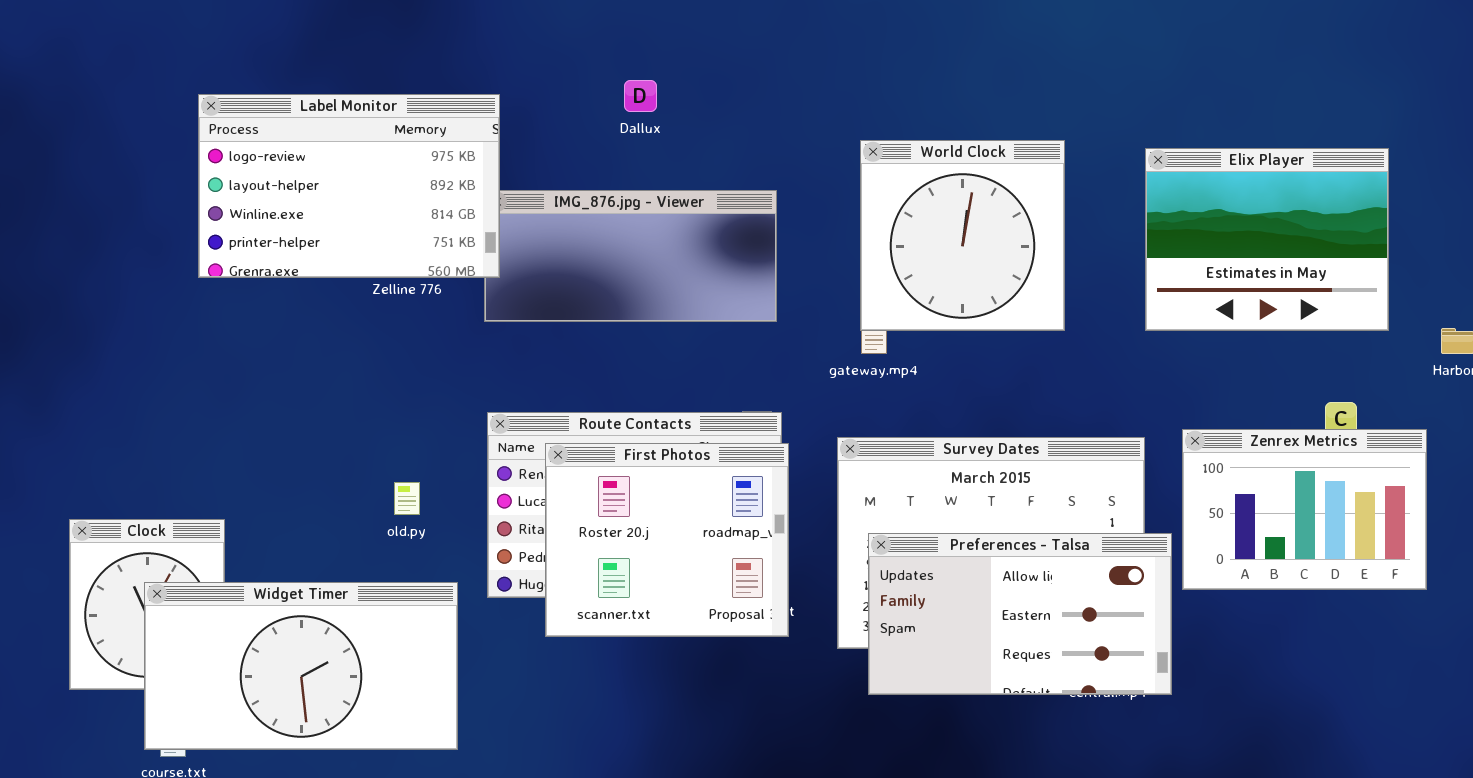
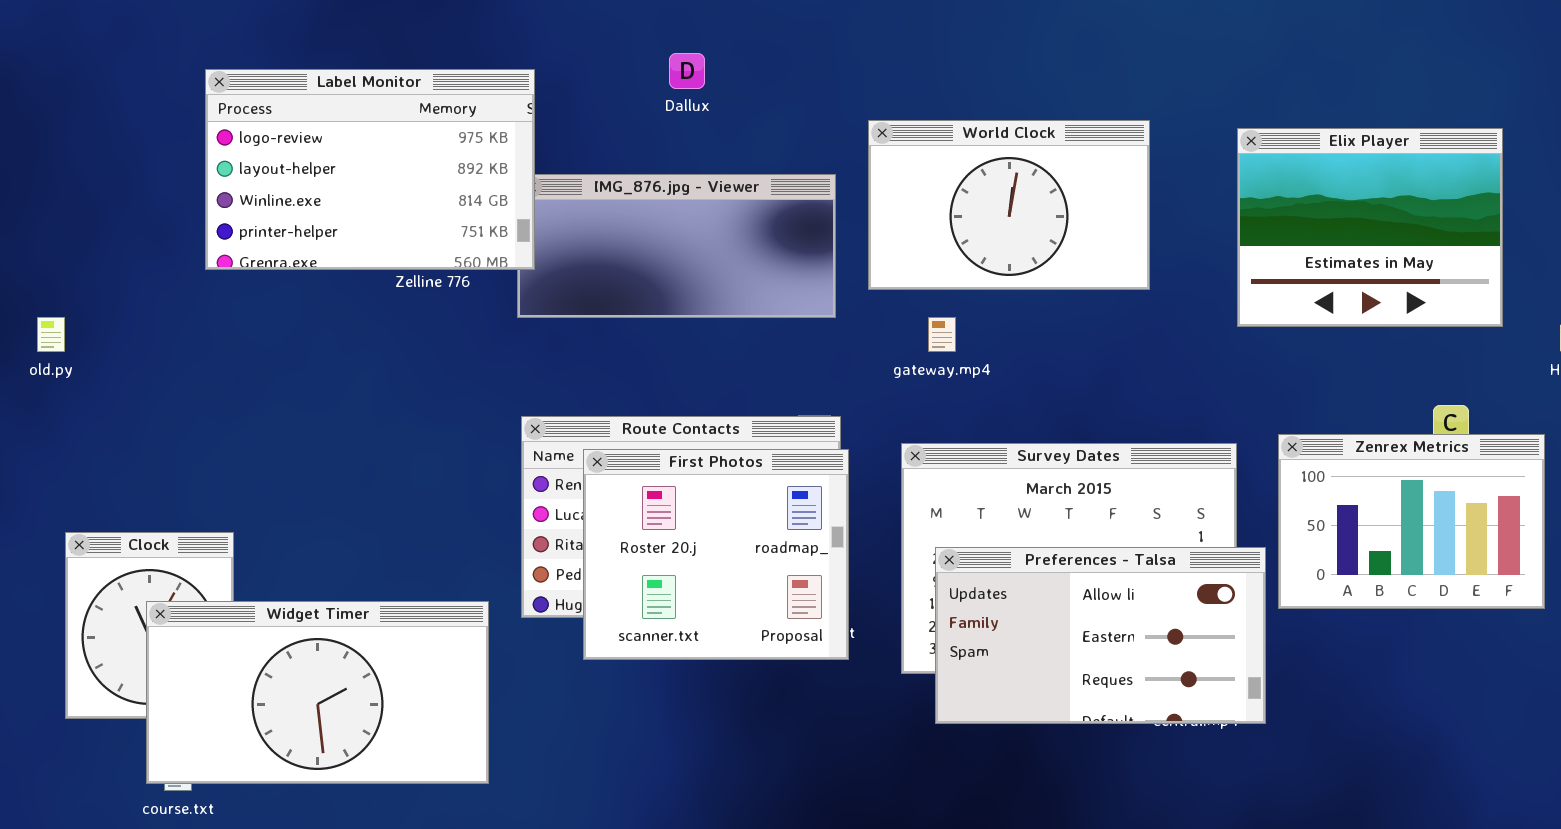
World Clock: [860,140,1065,331] -> [868,120,1150,290], resized
old.py: [394,482,420,515] -> [37,317,65,352], moved

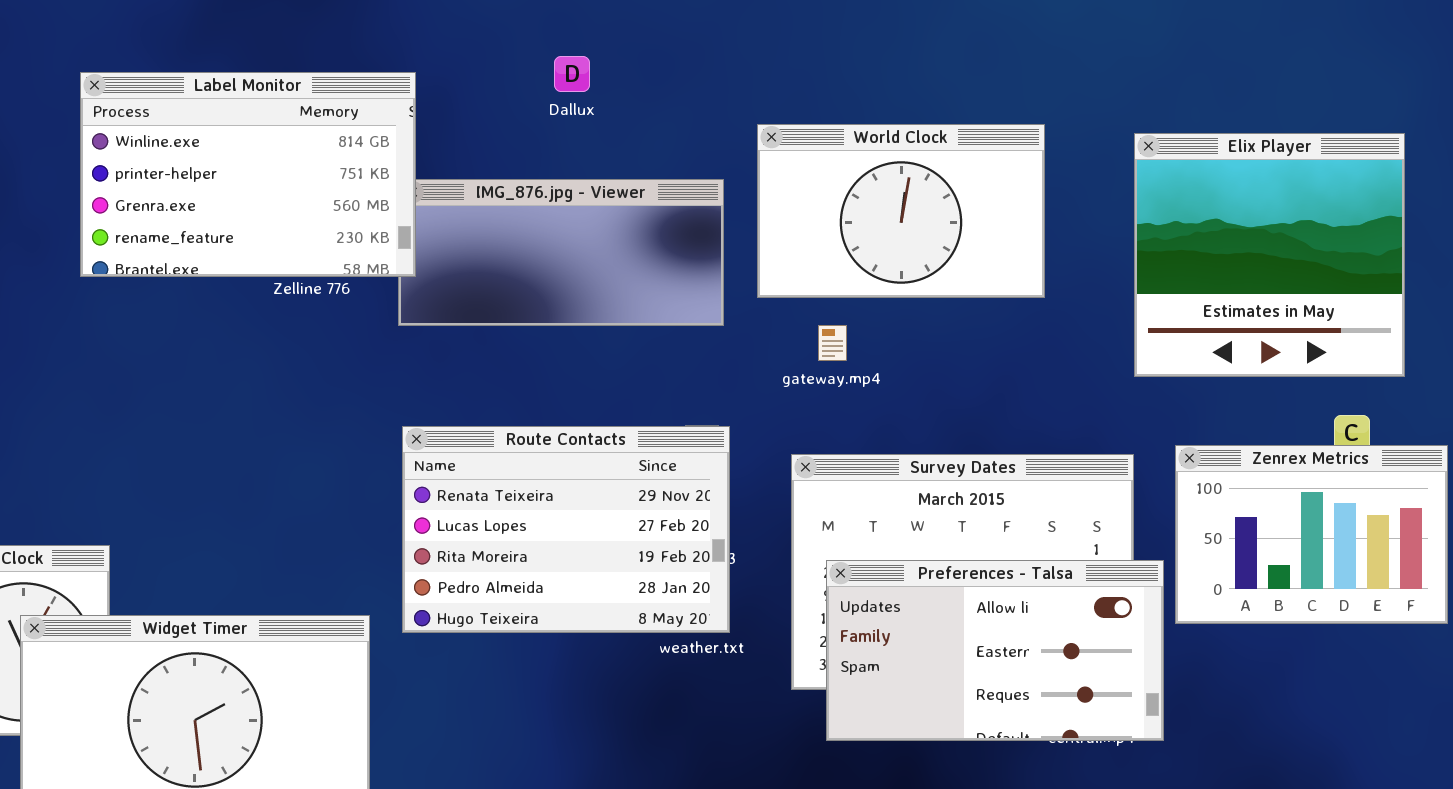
Label Monitor: [205,69,535,270] -> [80,72,416,277], scrolled down 2 rows
Elix Player: [1237,128,1503,327] -> [1134,133,1405,377], resized
First Photos: [583,449,849,660] -> none, closed

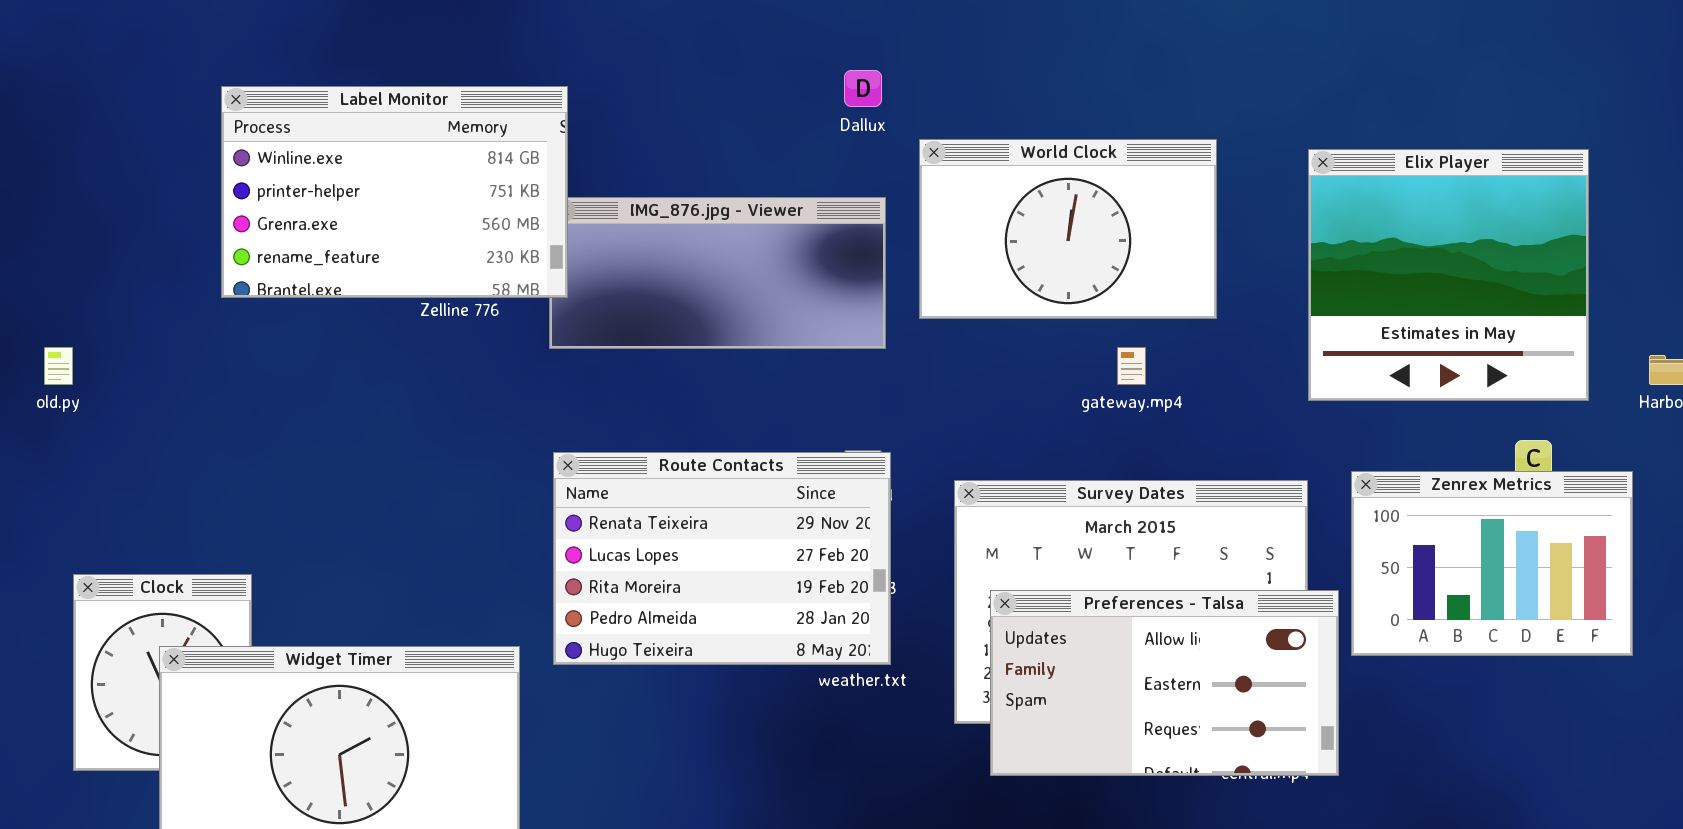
Dallux: [554,56,590,92] -> [844,70,882,107], moved
gateway.mp4: [818,325,847,361] -> [1117,347,1146,385], moved

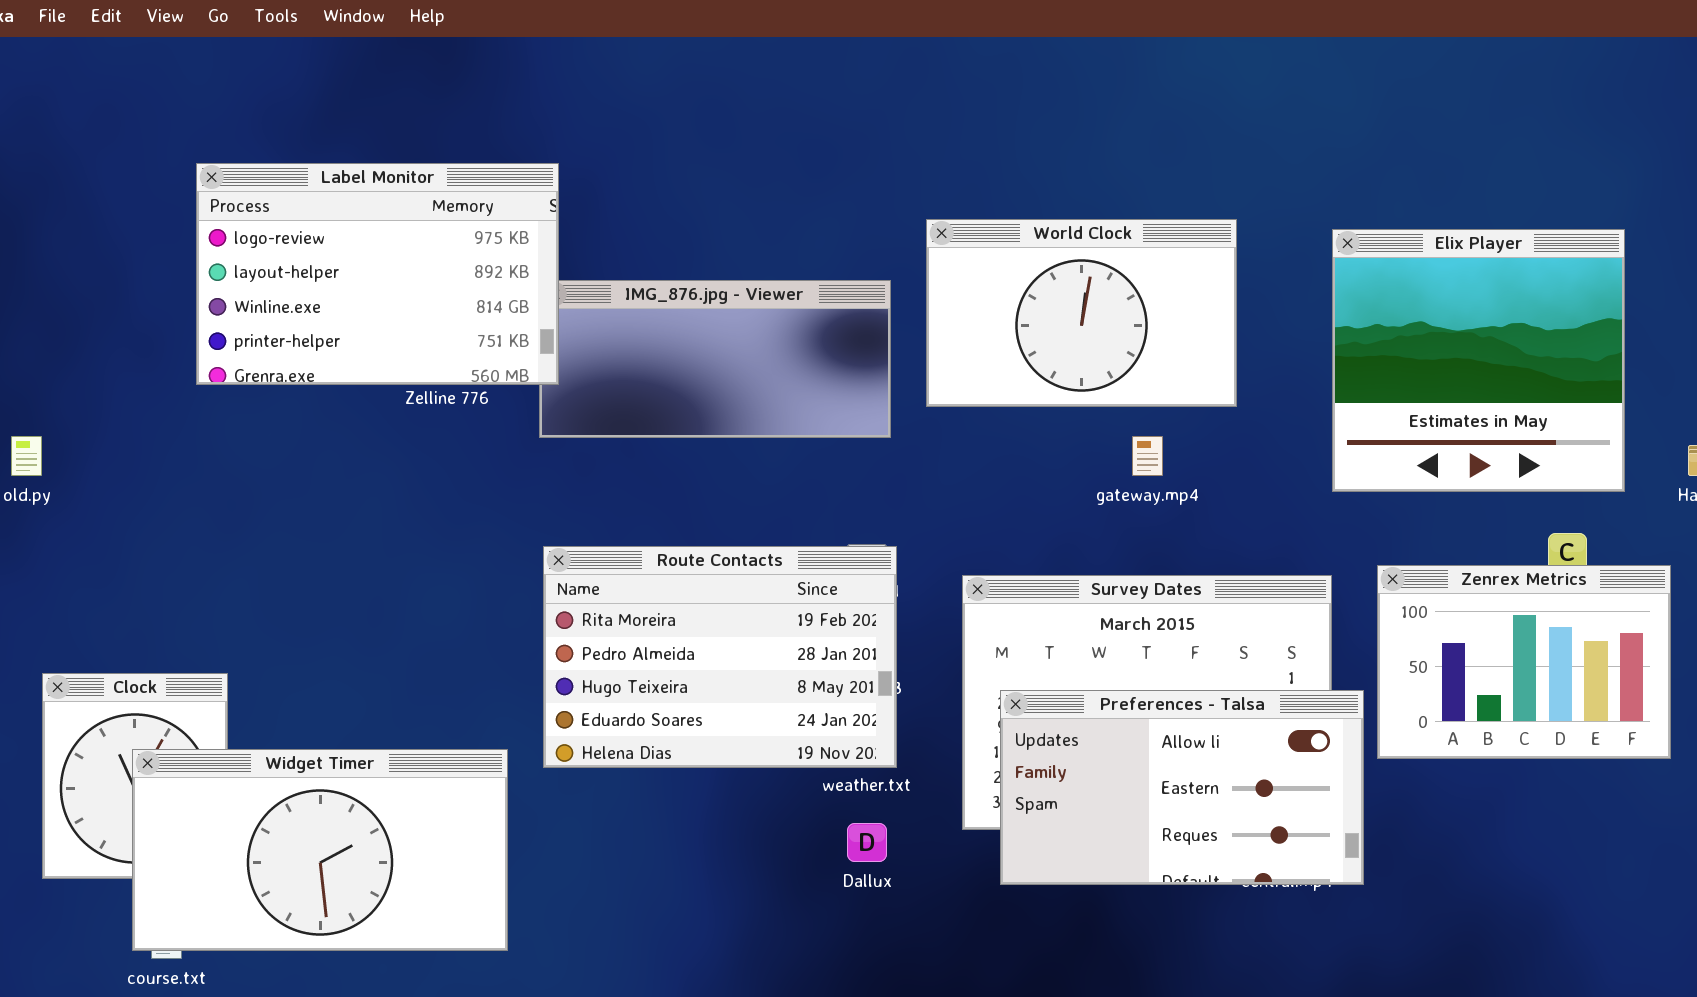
Dallux: [844,70,882,107] -> [847,823,887,862], moved
Label Monitor: [221,86,568,298] -> [196,163,559,385], scrolled up 2 rows
Route Contacts: [553,452,891,665] -> [543,546,897,768], scrolled down 2 rows

